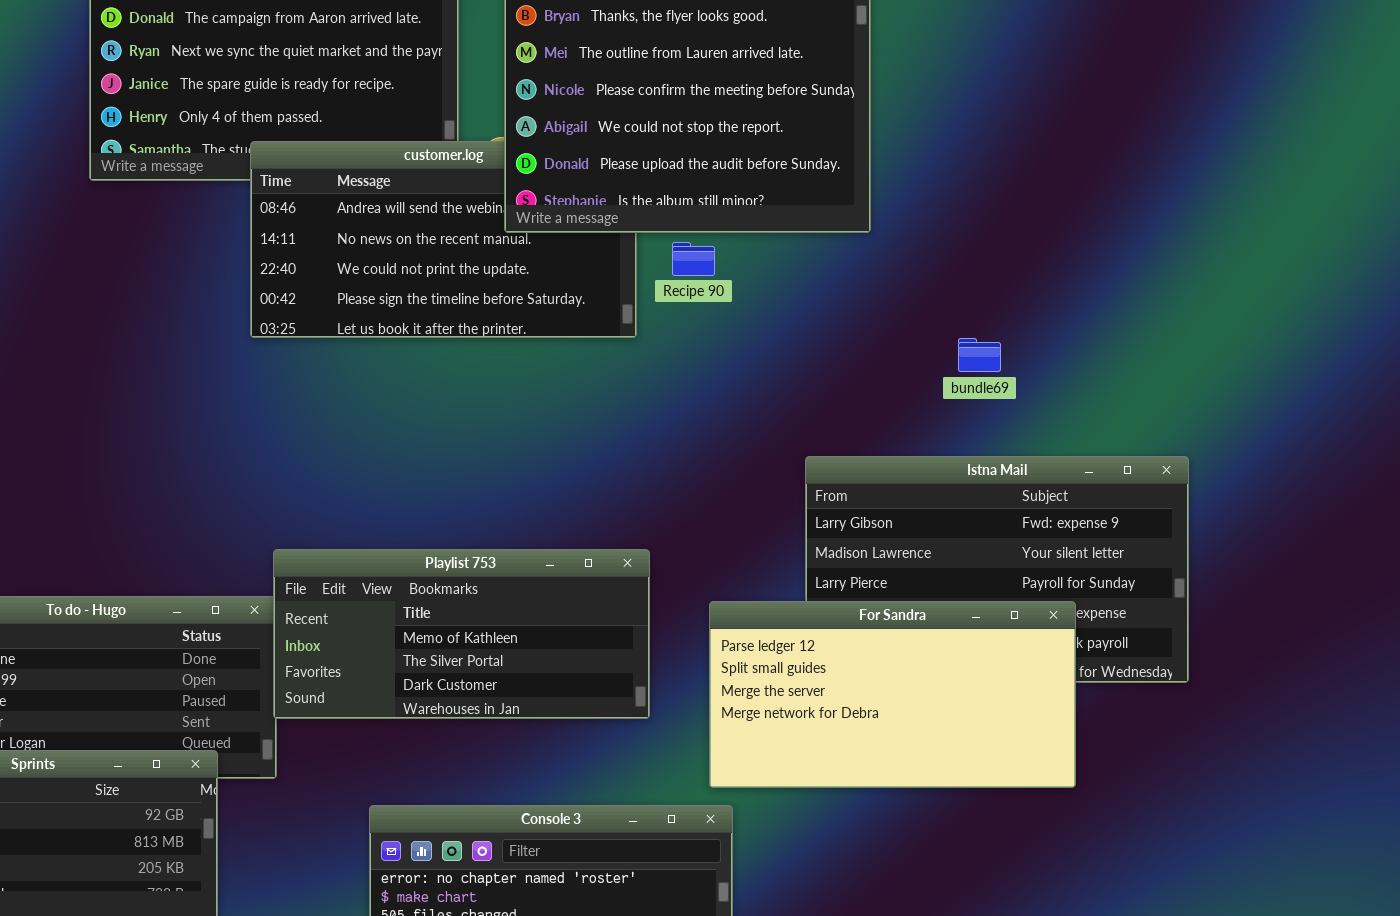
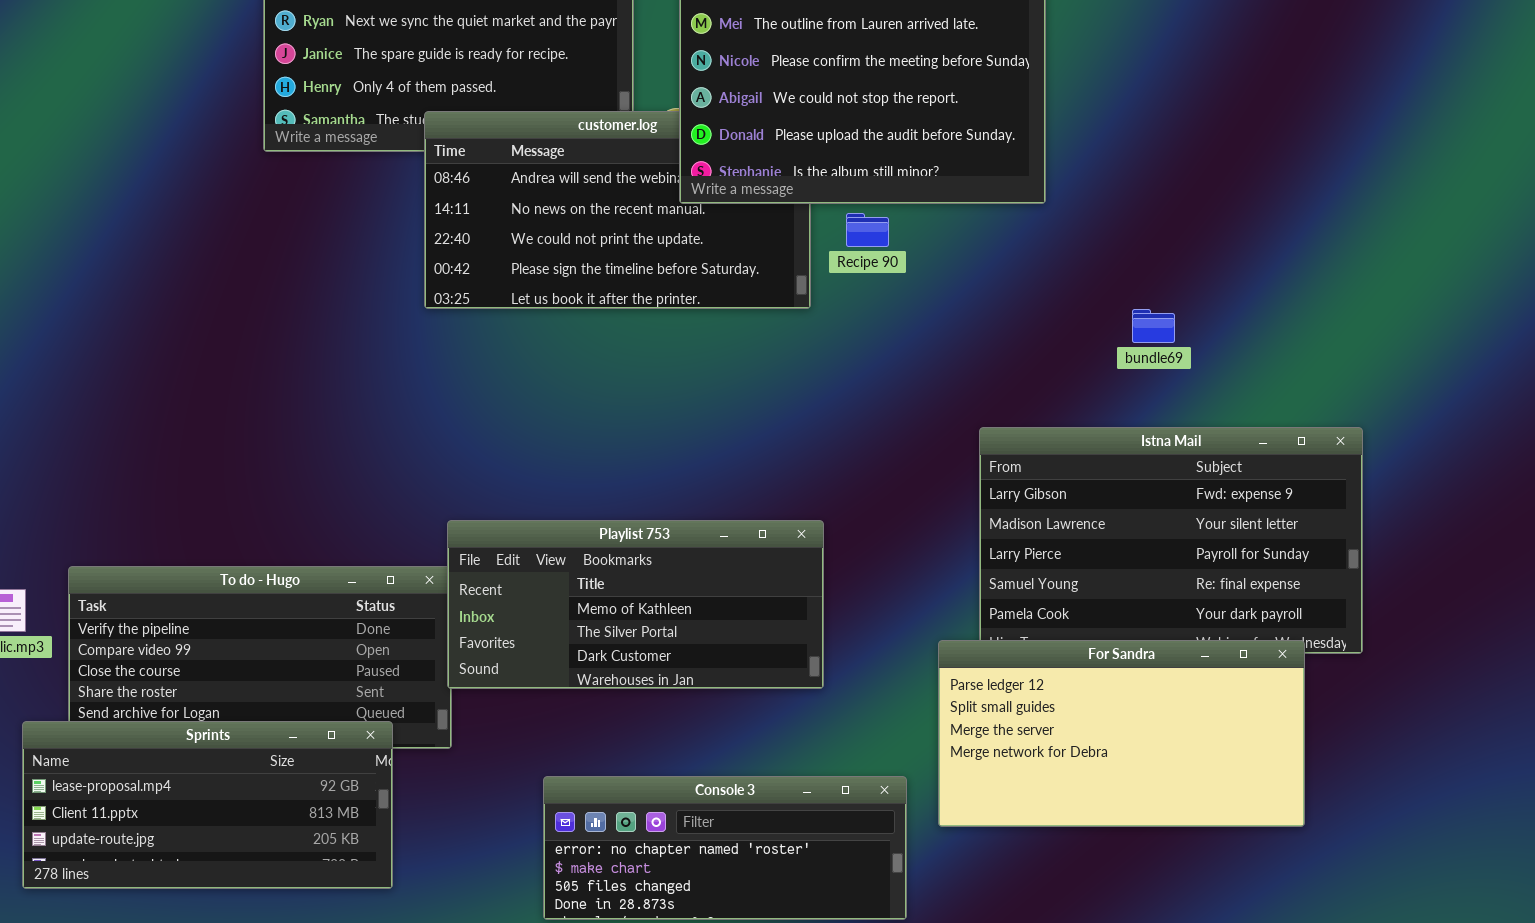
For Sandra: [709,601,1076,788] -> [938,640,1305,827], moved

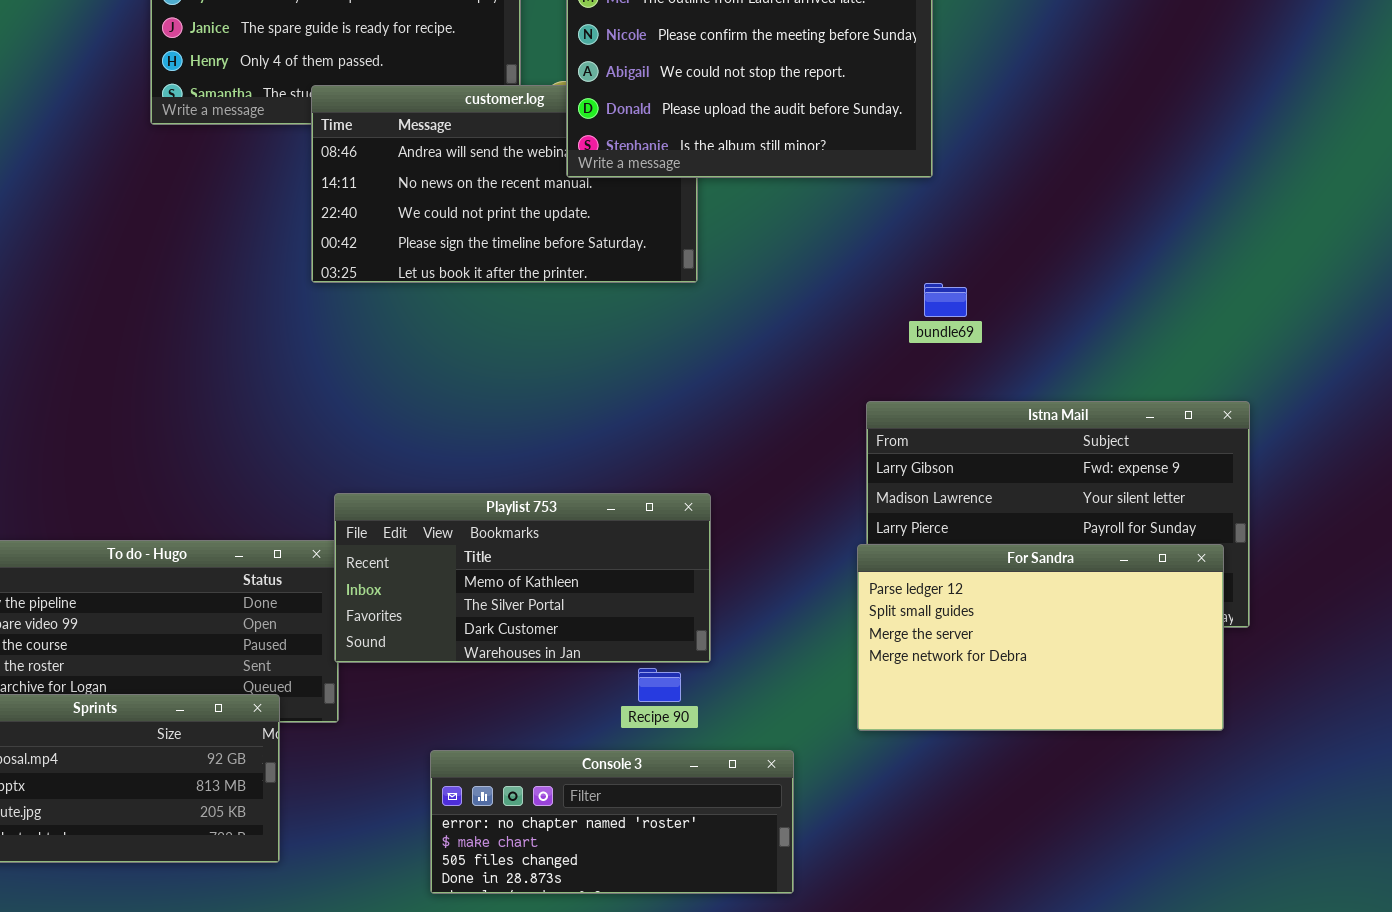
Recipe 90: [846,213,889,247] -> [638,668,681,702], moved
bundle69: [1132,309,1175,343] -> [924,283,967,317], moved
For Sandra: [938,640,1305,827] -> [857,544,1224,731], moved

